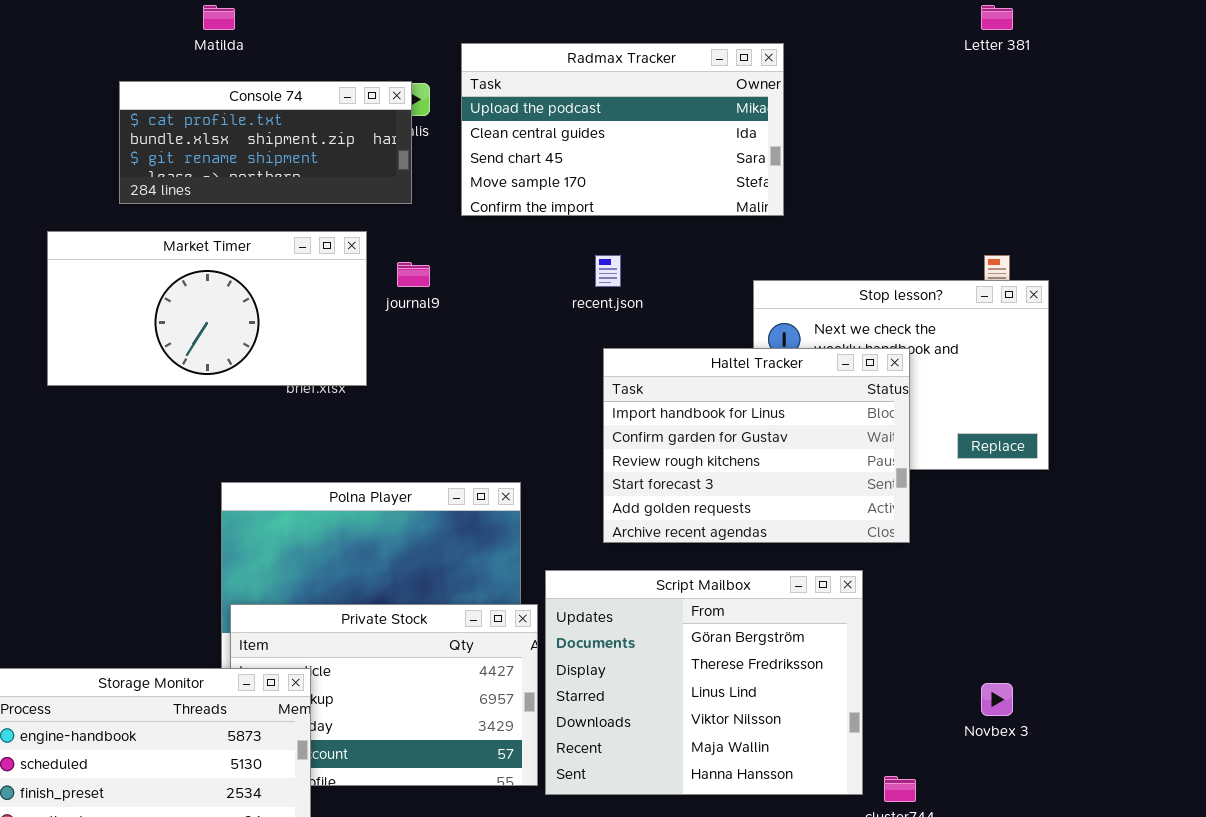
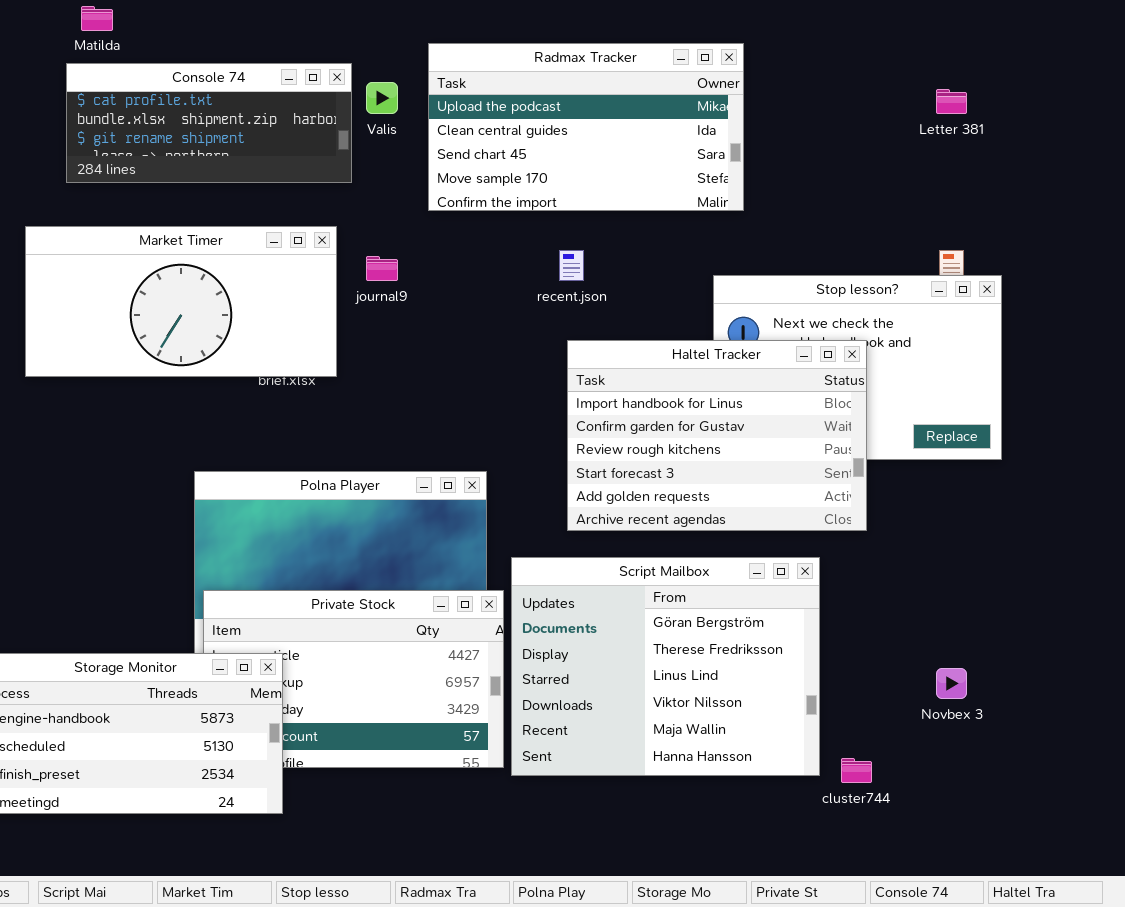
Matilda: [203,5,235,30] -> [81,6,113,31], moved
Letter 381: [981,5,1013,30] -> [936,89,967,114], moved
Console 74: [119,81,412,204] -> [66,63,352,183], moved

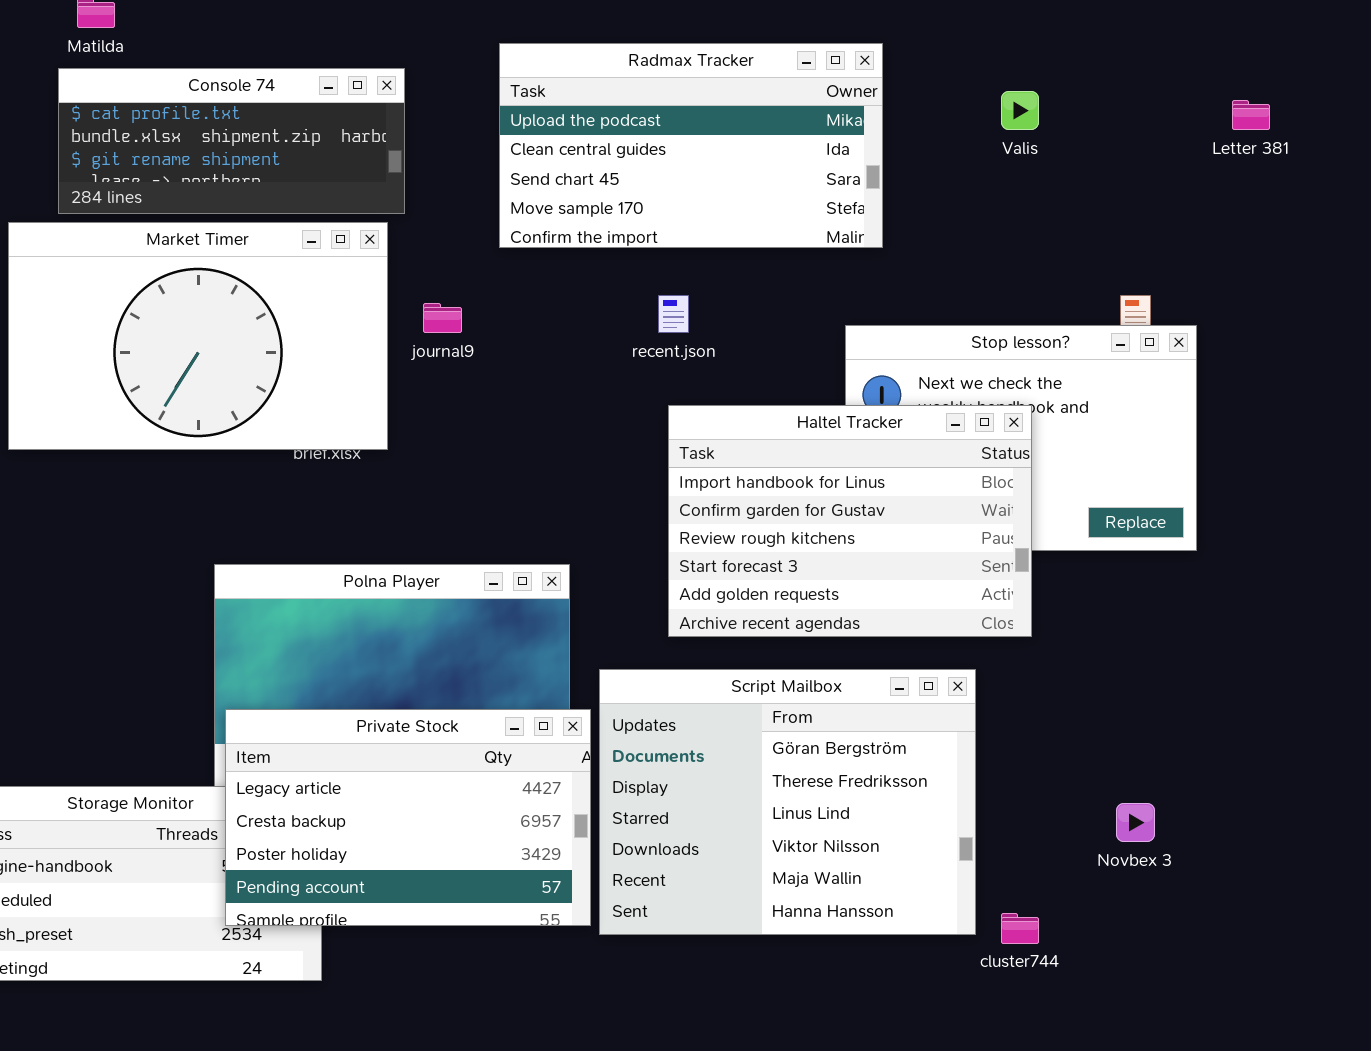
Valis: [366,82,398,114] -> [1001,91,1039,130], moved
Letter 381: [936,89,967,114] -> [1232,100,1270,130], moved
Market Timer: [25,226,337,377] -> [8,222,388,450], resized
Private Stock: [203,590,504,768] -> [225,709,591,926], raised

